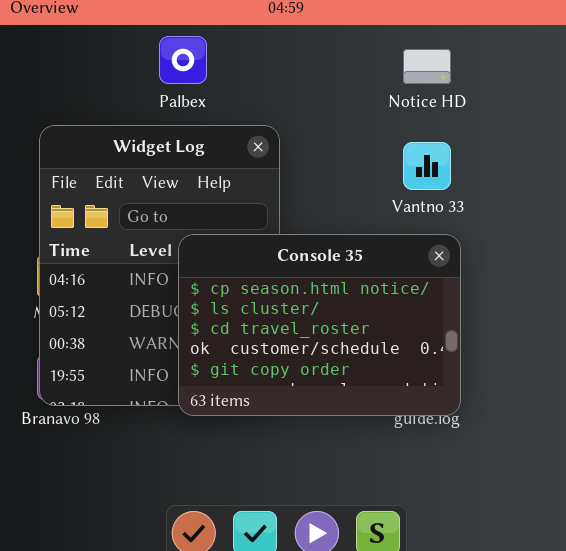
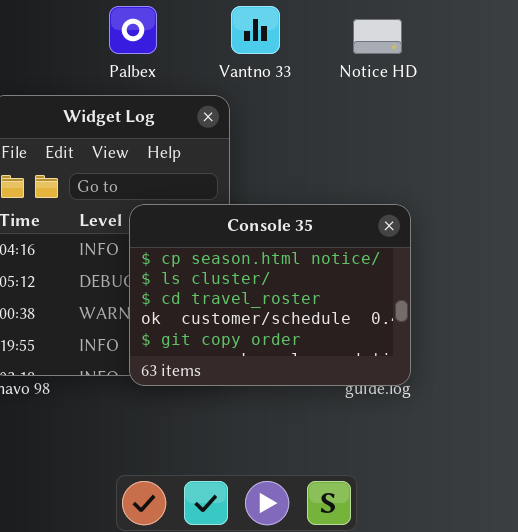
Vantno 33: [403,142,451,190] -> [231,6,280,54], moved

